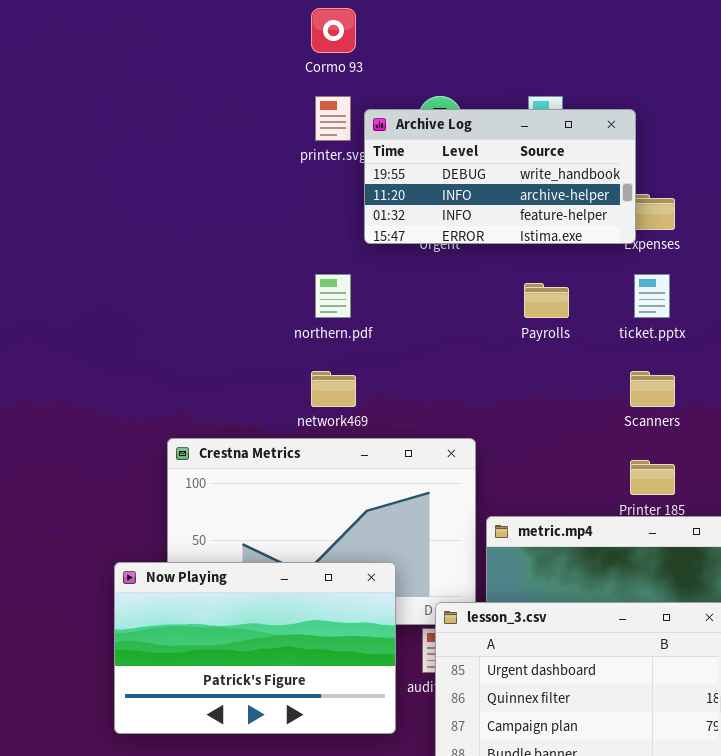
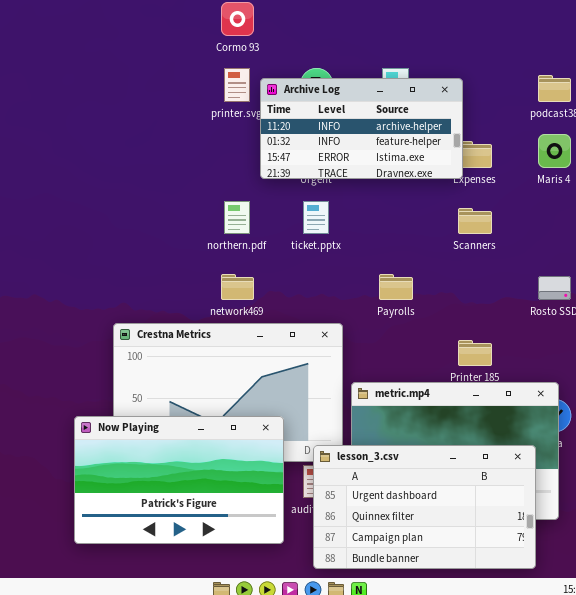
Archive Log: [364,109,636,244] -> [260,78,463,179], scrolled down 1 row
ticket.pptx: [634,274,670,318] -> [303,201,329,234], moved
Payrolls: [524,283,569,318] -> [379,274,413,300], moved
Scanners: [630,371,675,407] -> [458,208,492,234], moved

